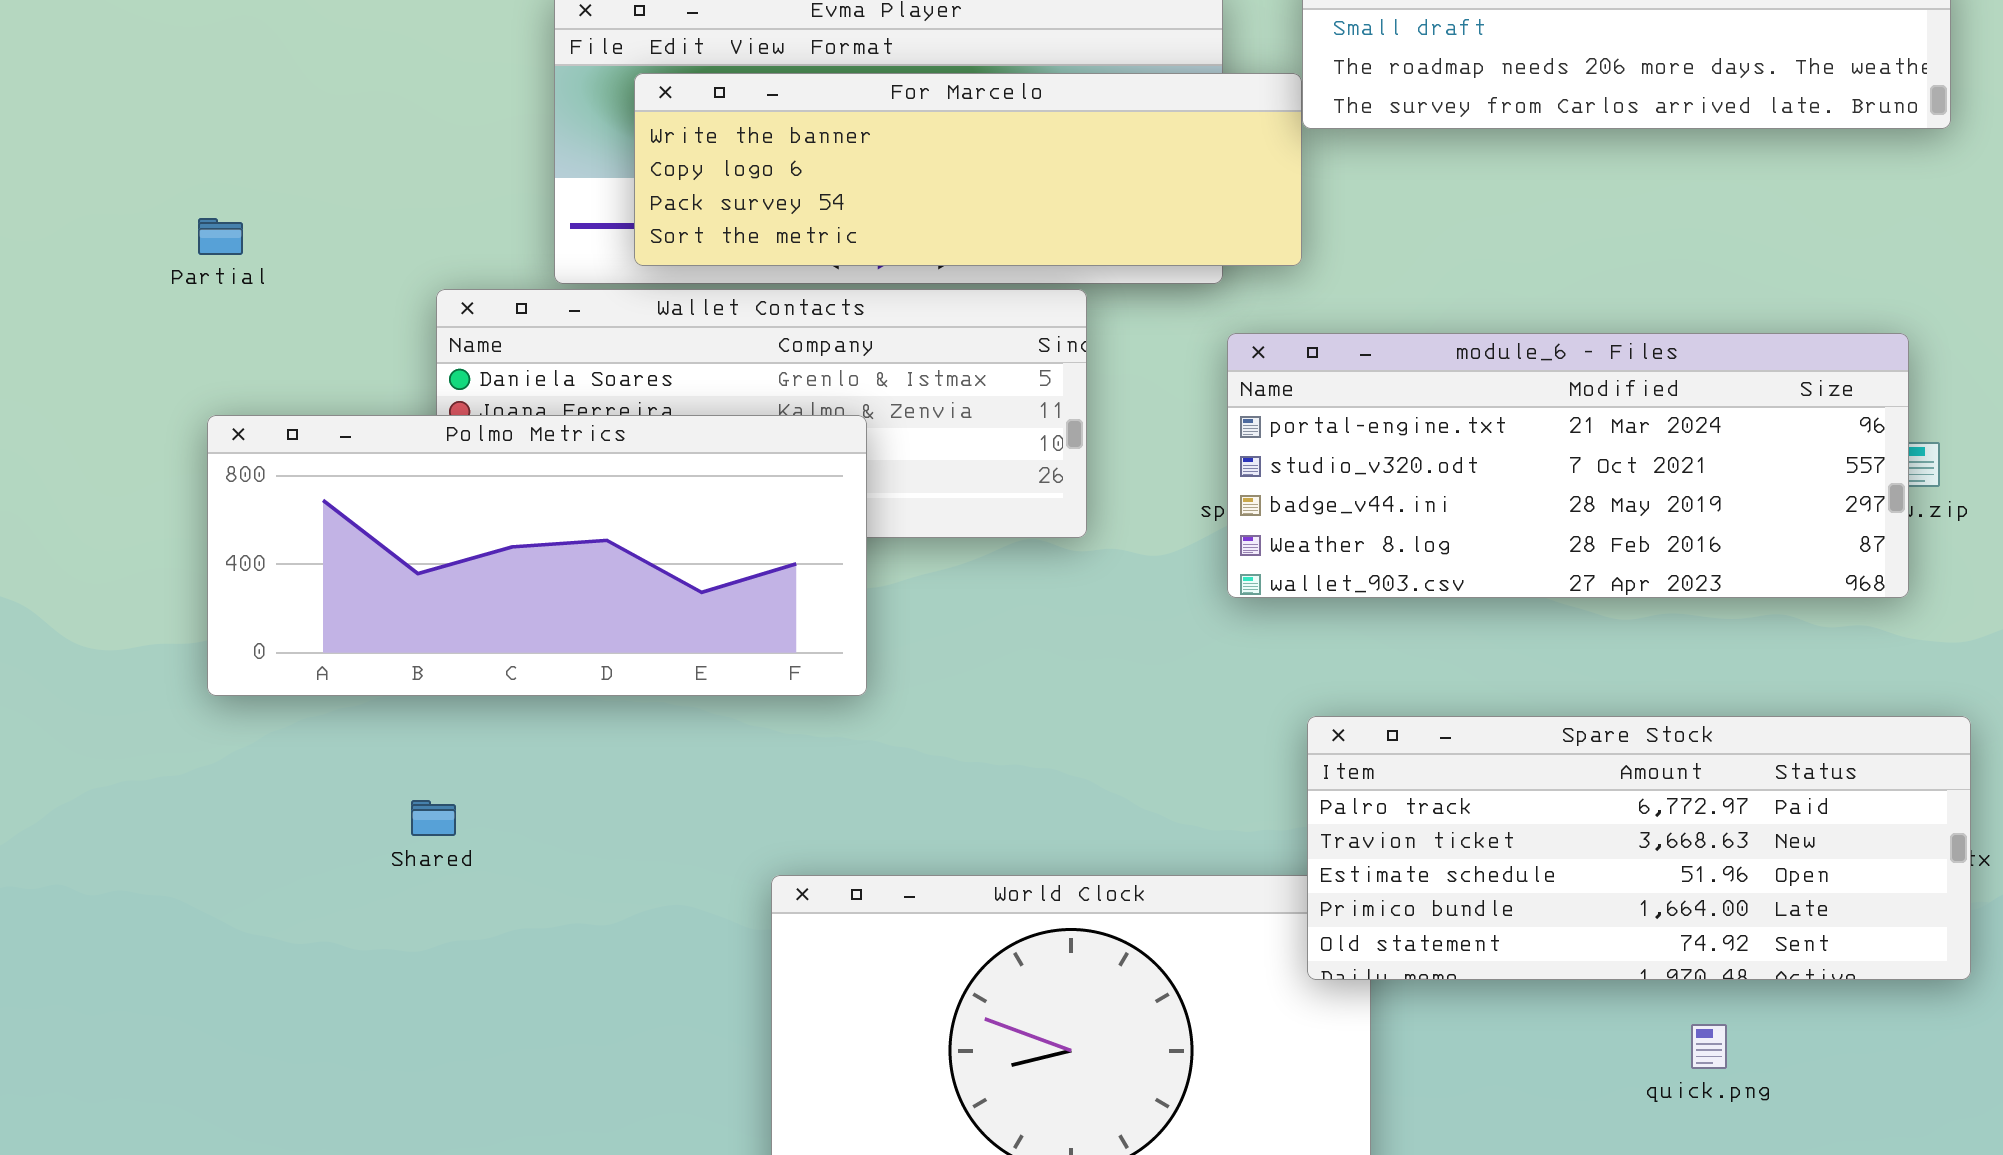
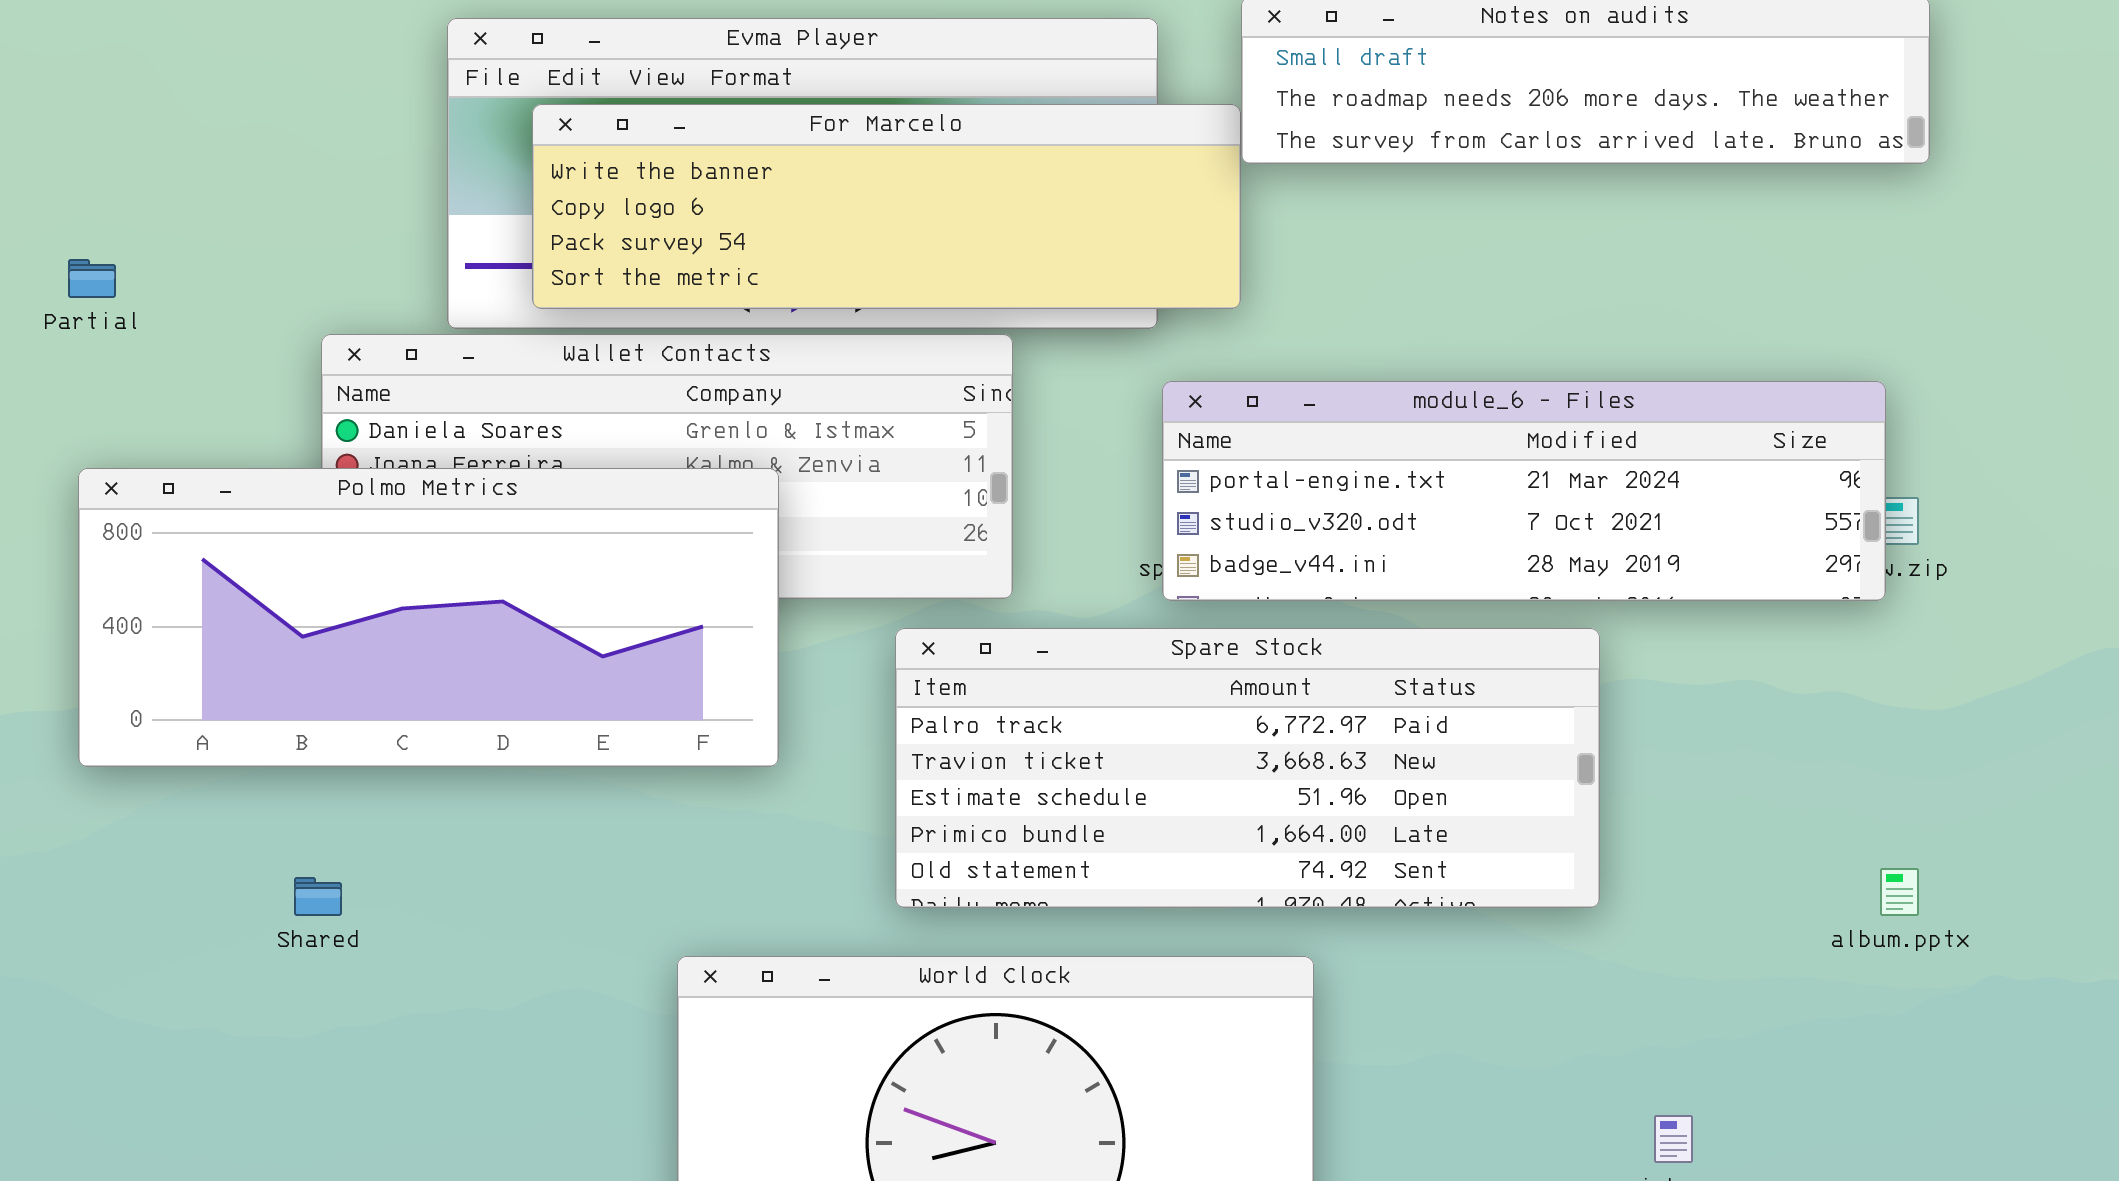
module_6 - Files: [1227,333,1909,598] -> [1162,381,1886,601], resized
Spare Stock: [1307,716,1971,980] -> [895,628,1600,908], moved

